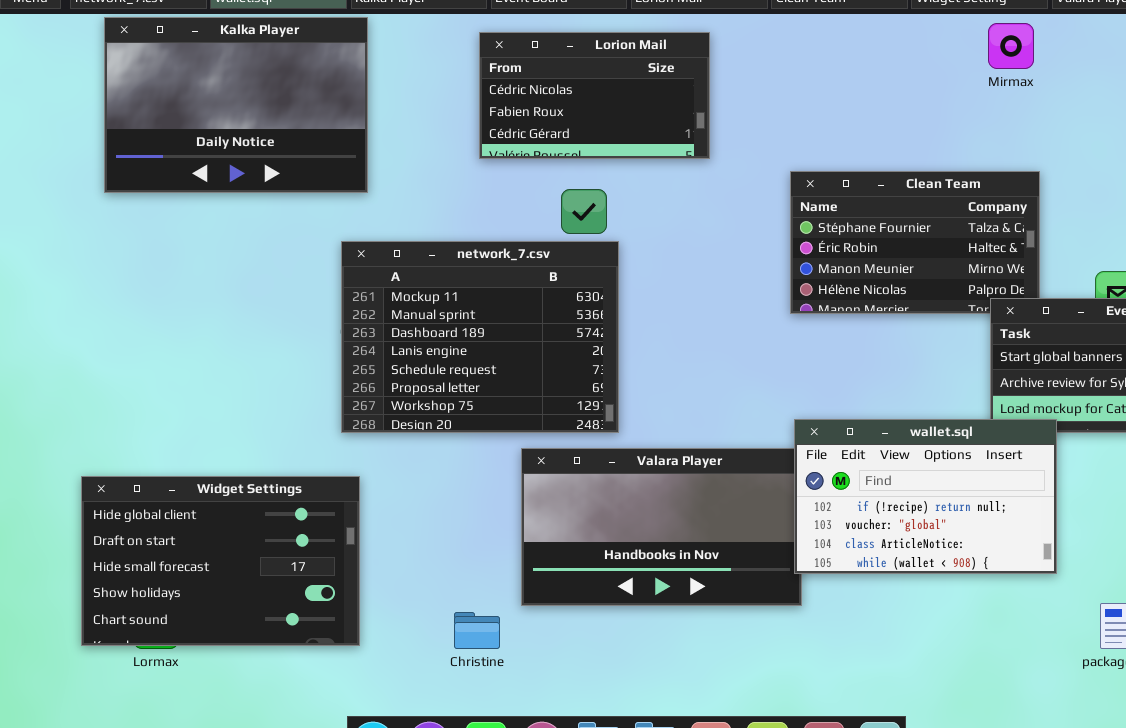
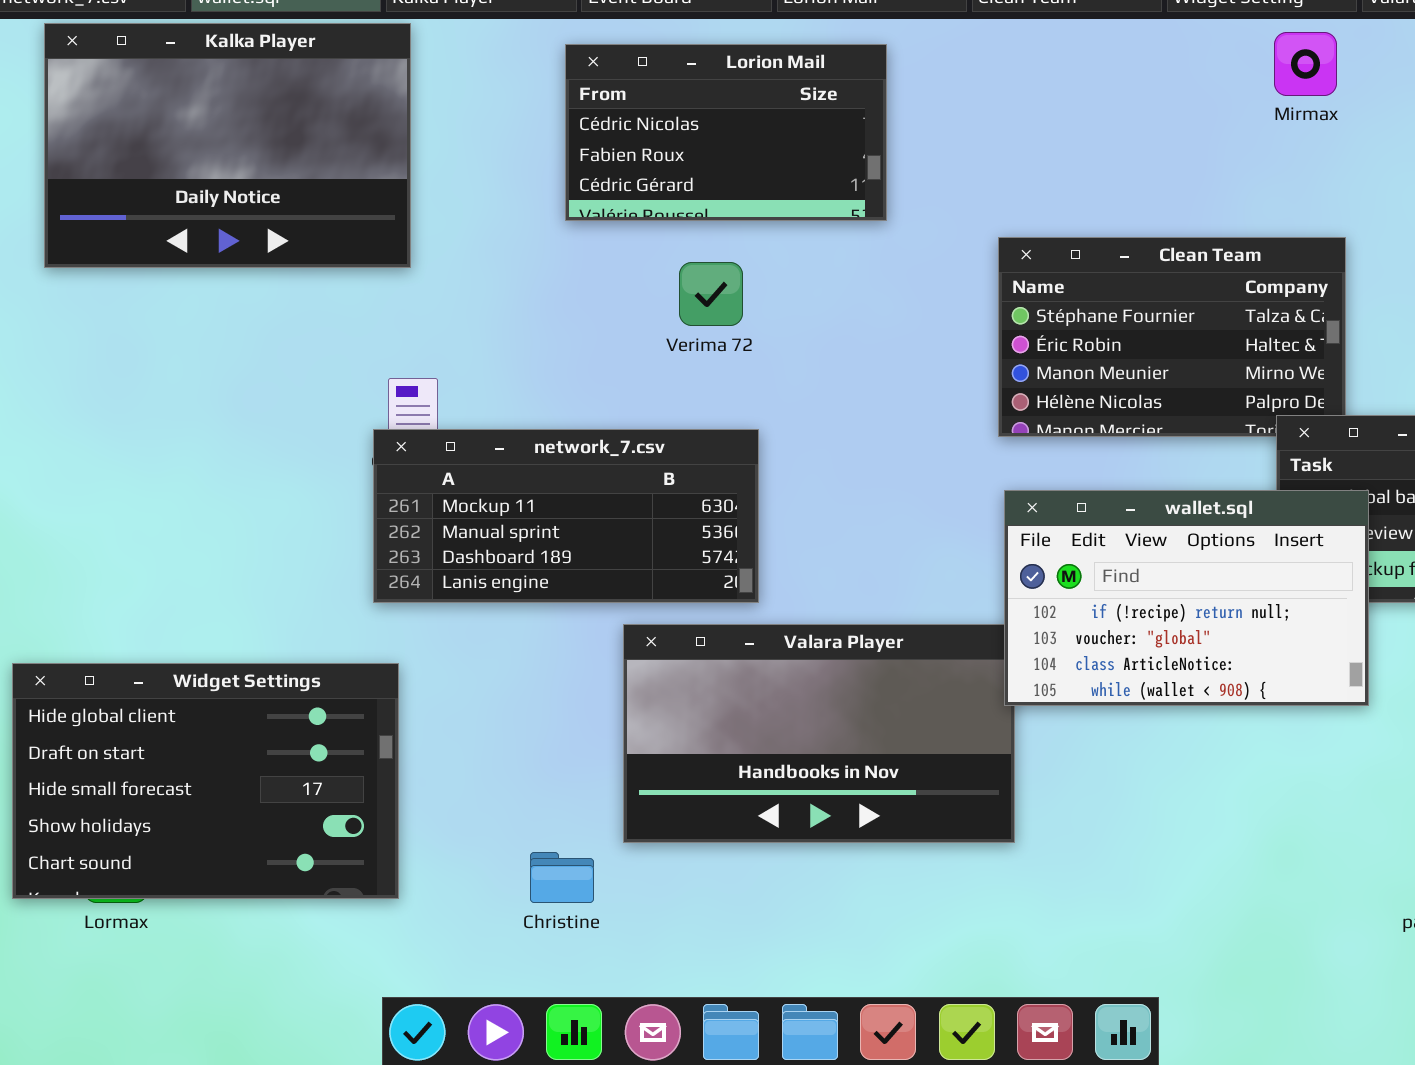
network_7.csv: [341,241,619,433] -> [373,429,759,603], resized
wallet.sql: [794,419,1057,574] -> [1004,490,1369,706], moved

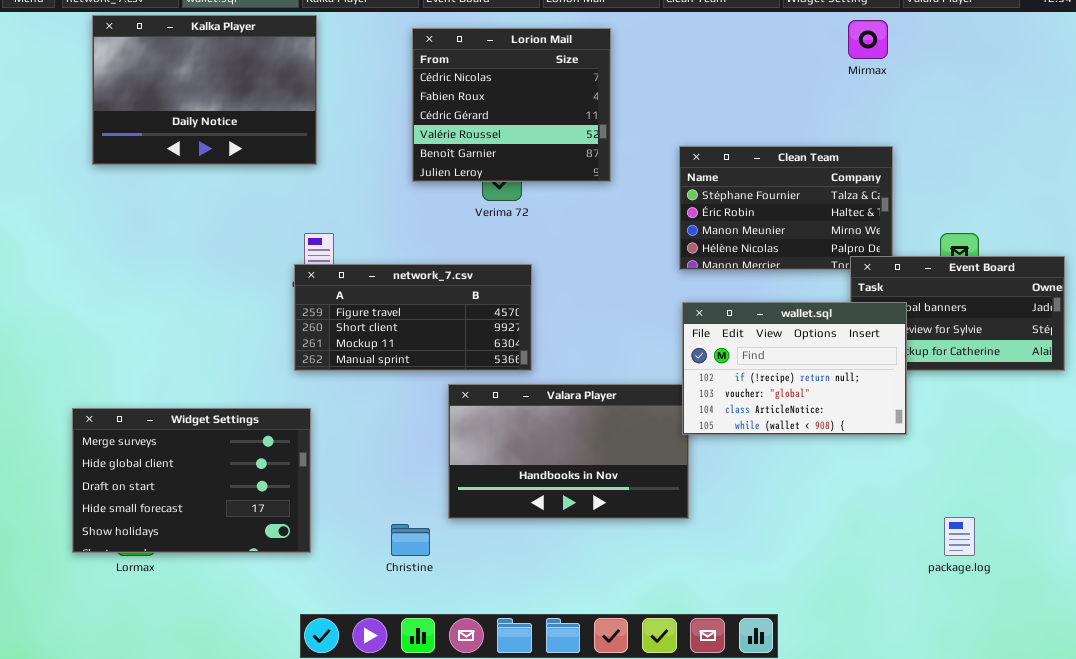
Lorion Mail: [565,44,887,221] -> [412,28,611,182], resized
network_7.csv: [373,429,759,603] -> [294,264,532,371], scrolled up 2 rows
Widget Settings: [12,663,399,899] -> [72,408,311,553], scrolled up 1 row

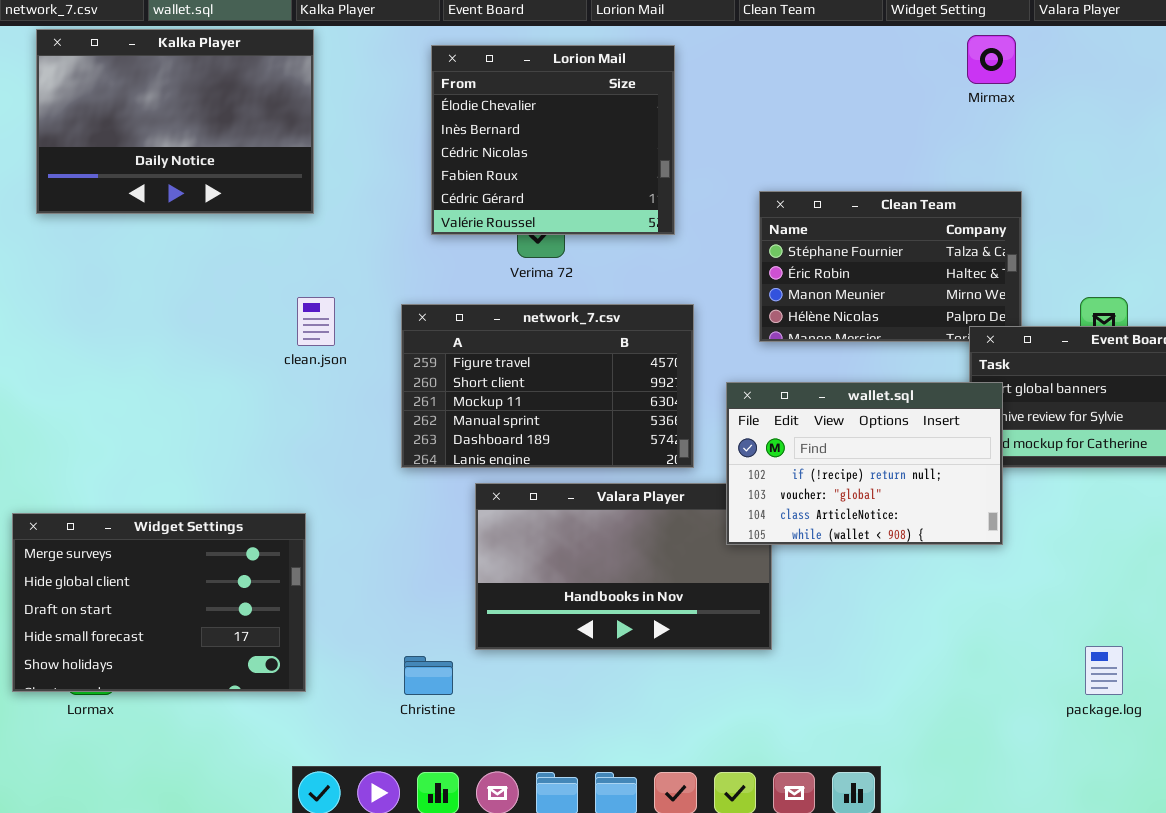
Lorion Mail: [412,28,611,182] -> [431,45,675,235], scrolled up 2 rows
network_7.csv: [294,264,532,371] -> [401,304,694,468], moved, resized
wallet.sql: [682,302,907,435] -> [726,382,1003,545], moved

